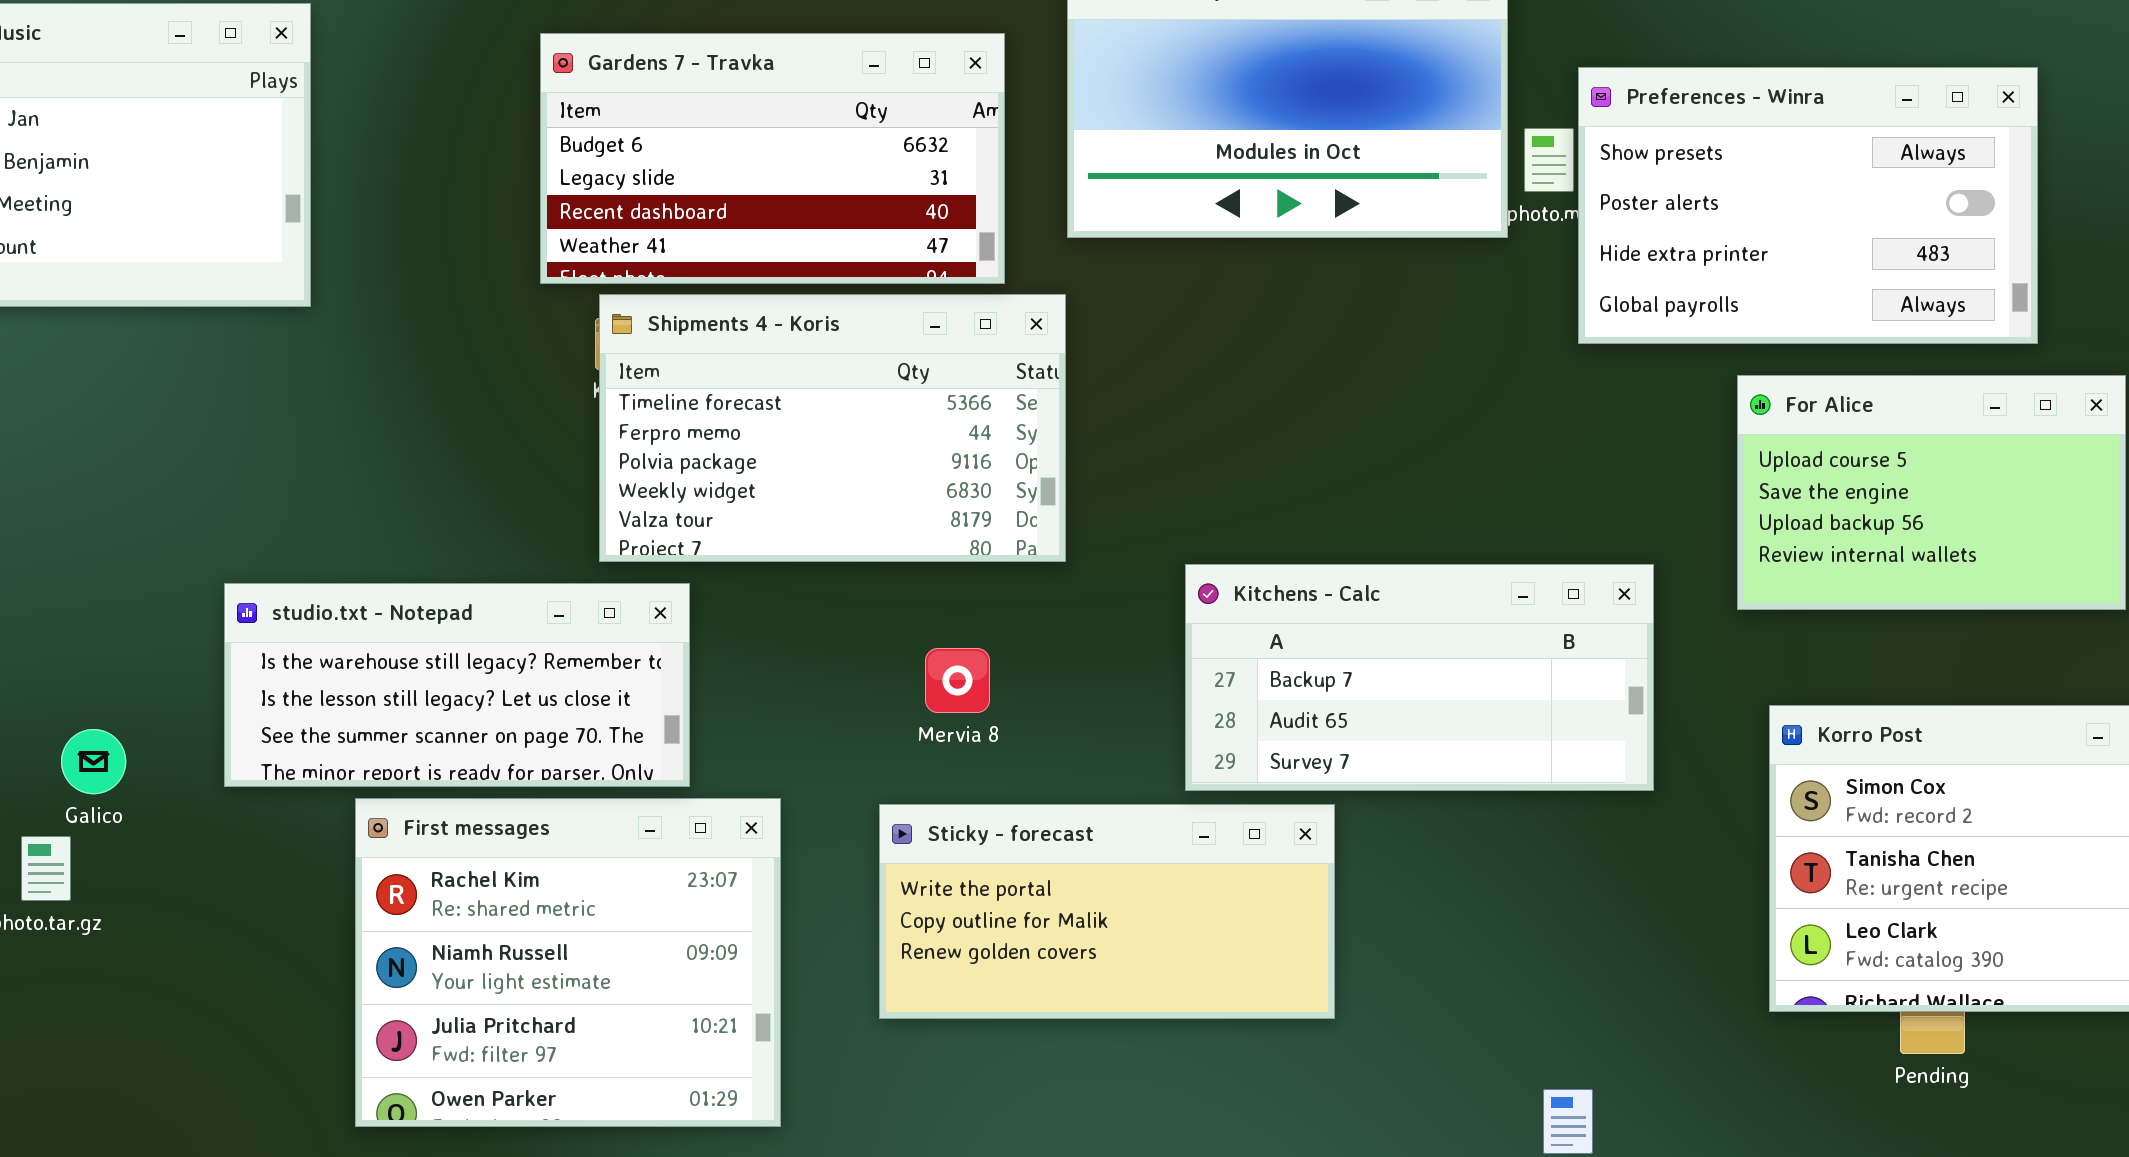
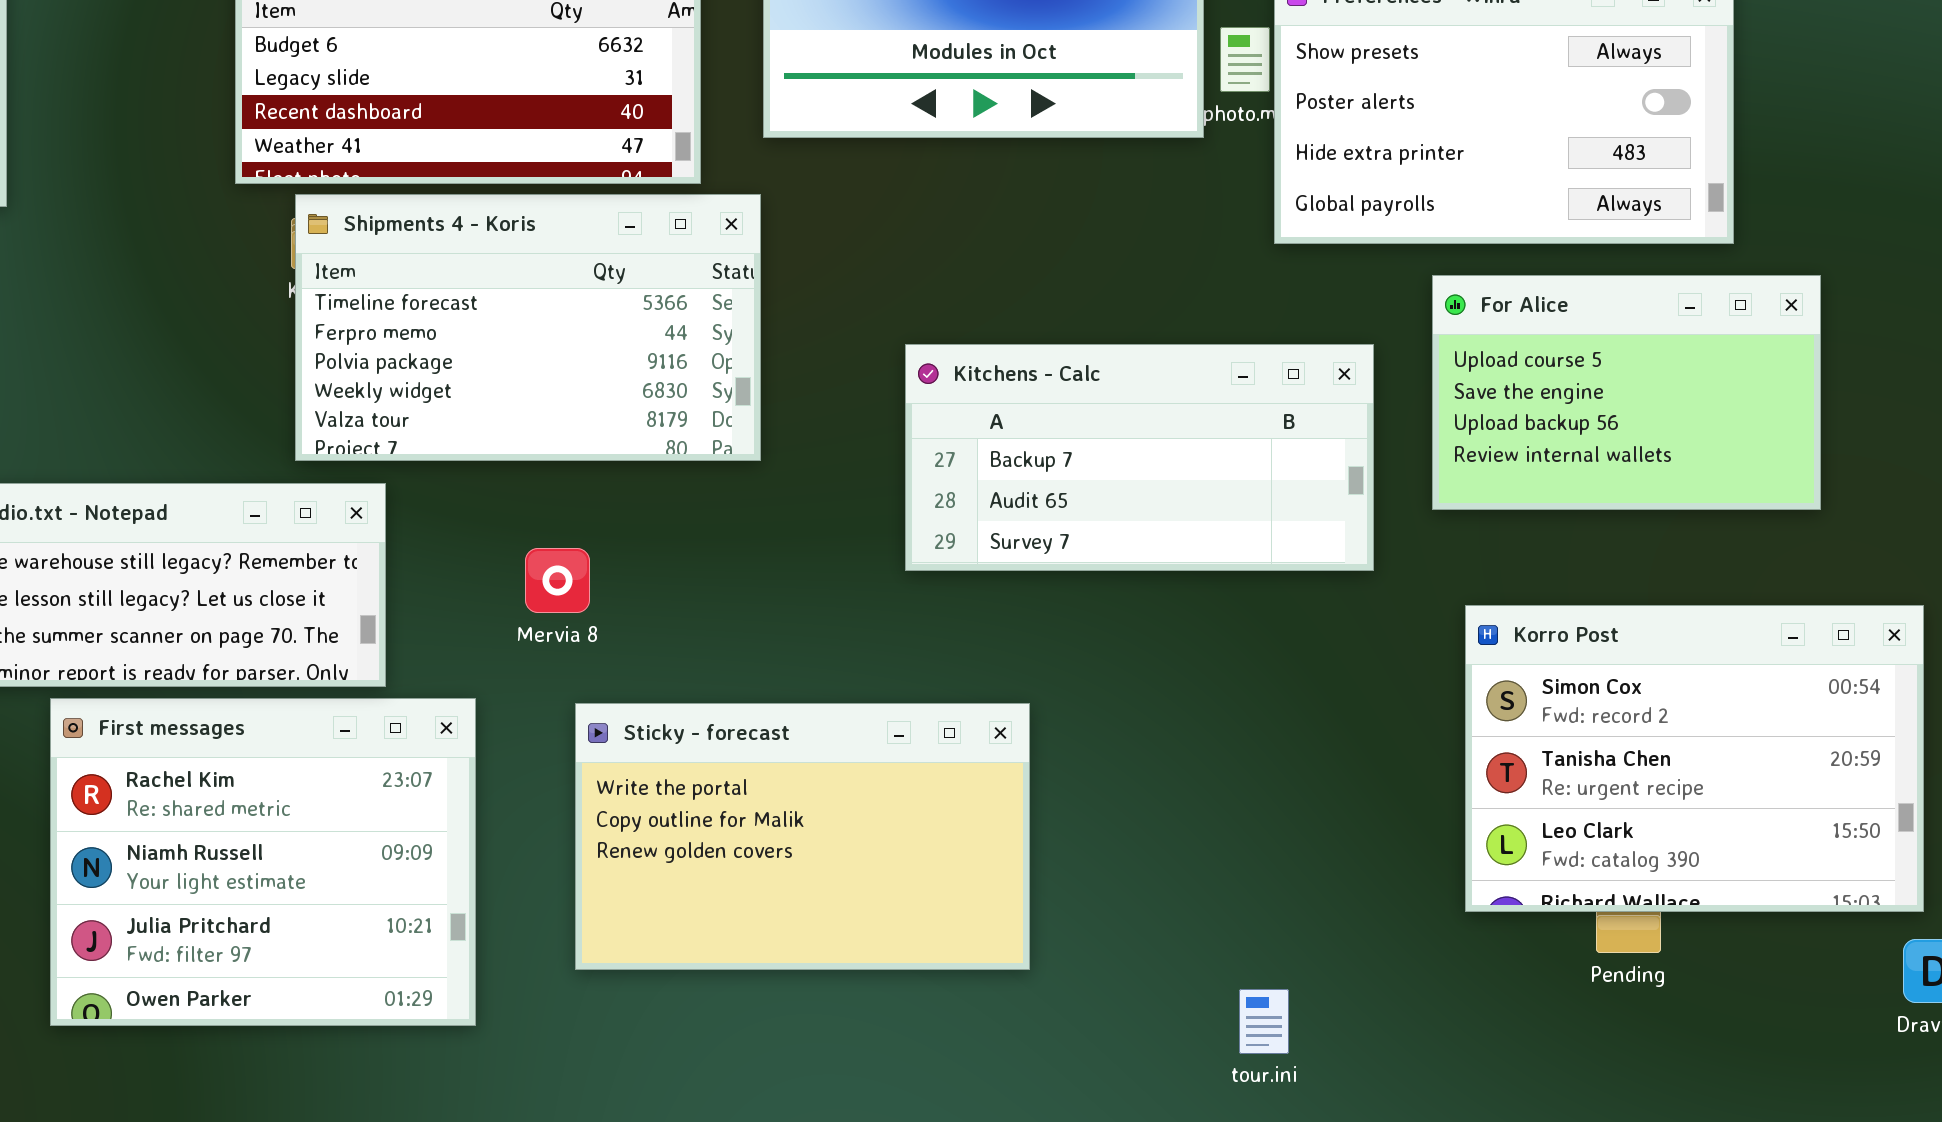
Kitchens - Calc: [1185,564,1654,791] -> [905,344,1374,571], moved
Mervia 8: [925,648,990,713] -> [525,548,590,613], moved
Sticky - forecast: [879,804,1335,1019] -> [575,703,1030,970], resized

